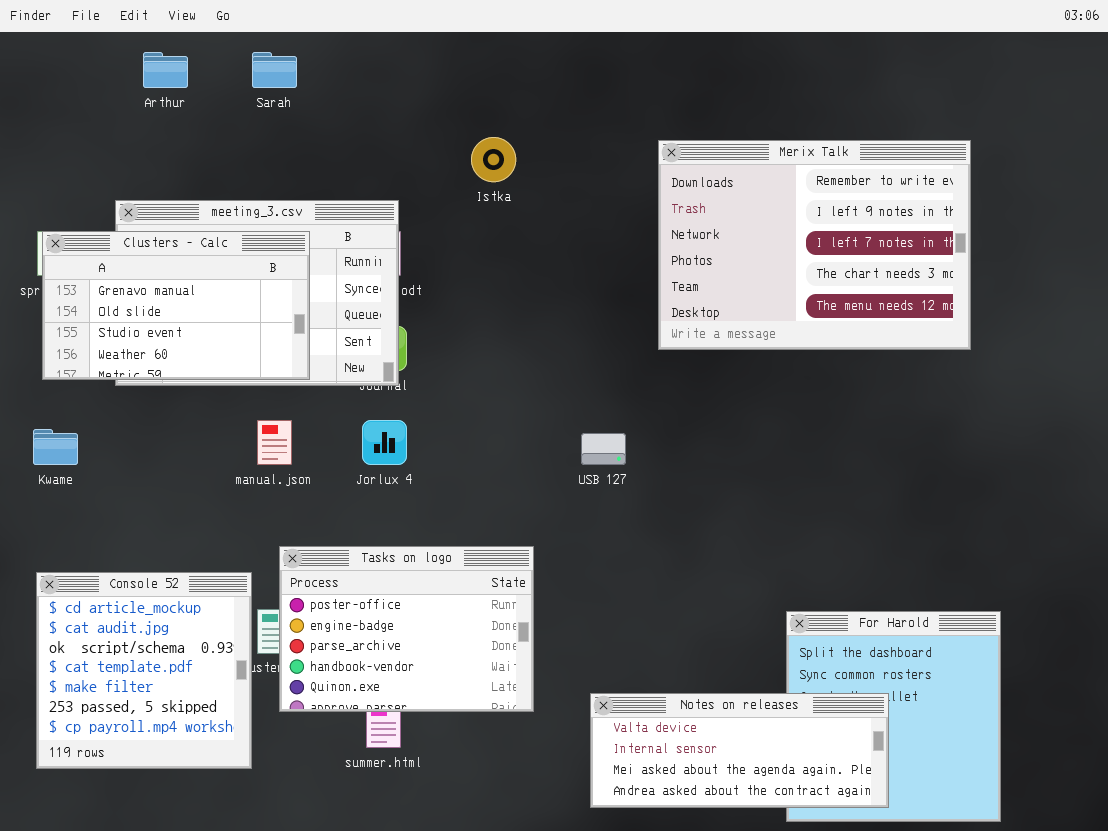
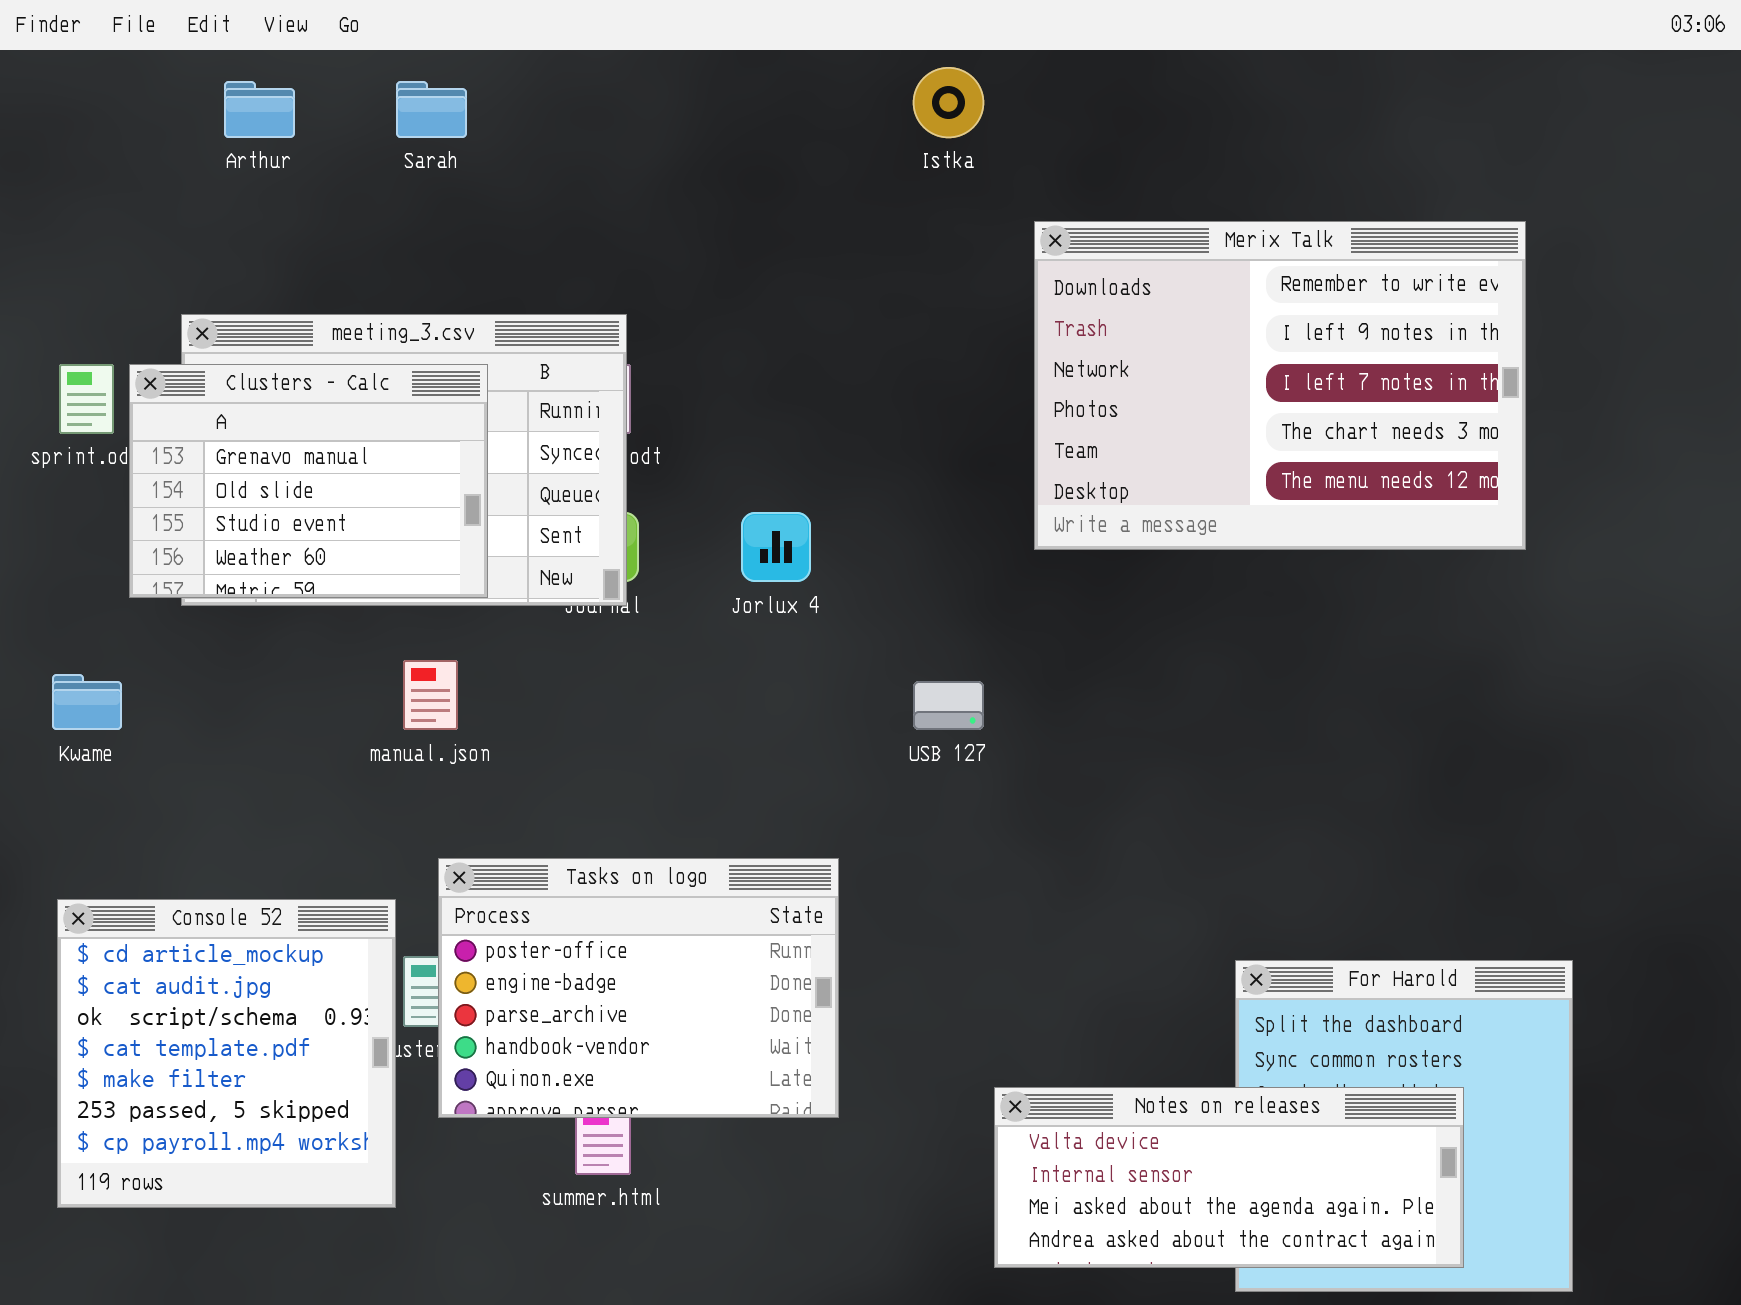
Istka: [471,137,516,182] -> [913,67,984,138], moved
Clusters - Calc: [42,231,310,380] -> [129,364,488,598], resized
Jorlux 4: [362,420,407,465] -> [741,512,811,582], moved
Notes on releases: [590,693,889,808] -> [994,1087,1464,1268], moved

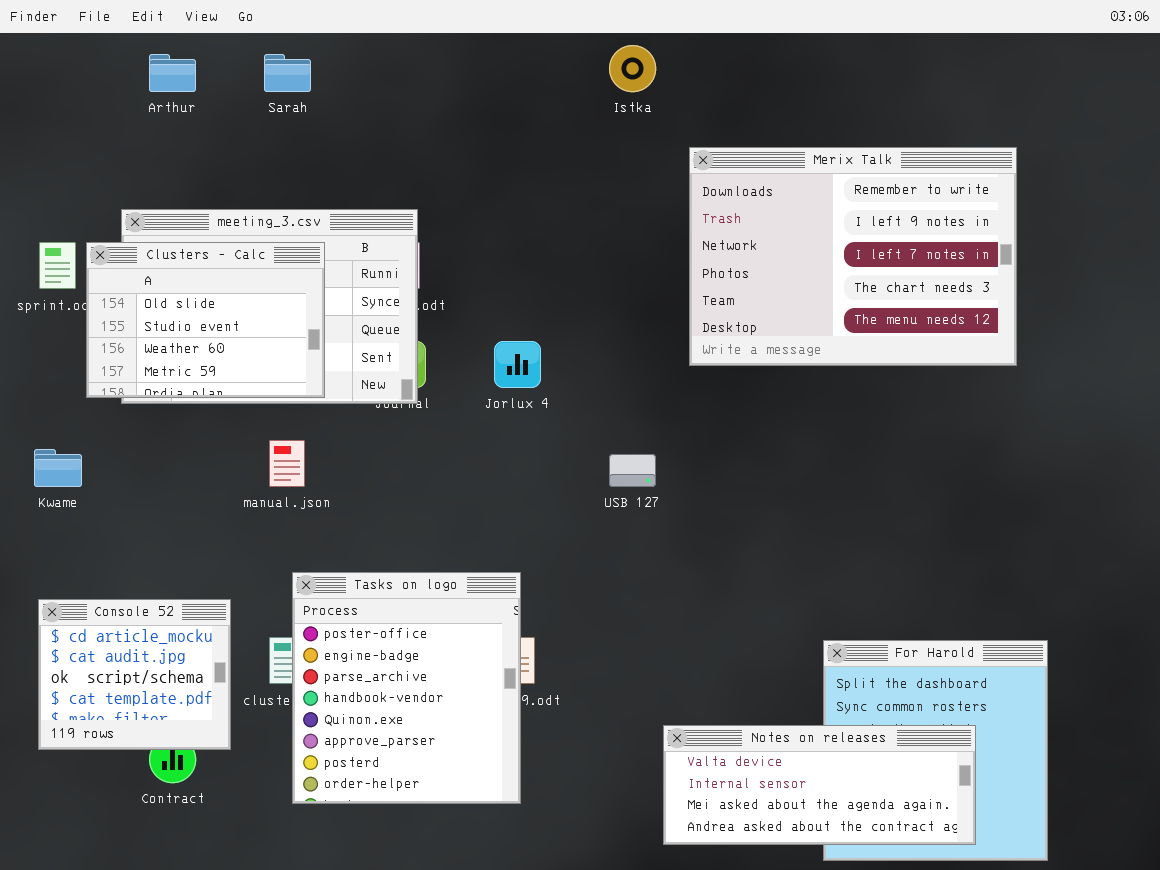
Clusters - Calc: [129,364,488,598] -> [86,242,325,398], scrolled down 1 row
Tasks on logo: [438,858,839,1118] -> [292,572,521,804], resized
Console 52: [57,899,396,1208] -> [38,599,231,750], resized

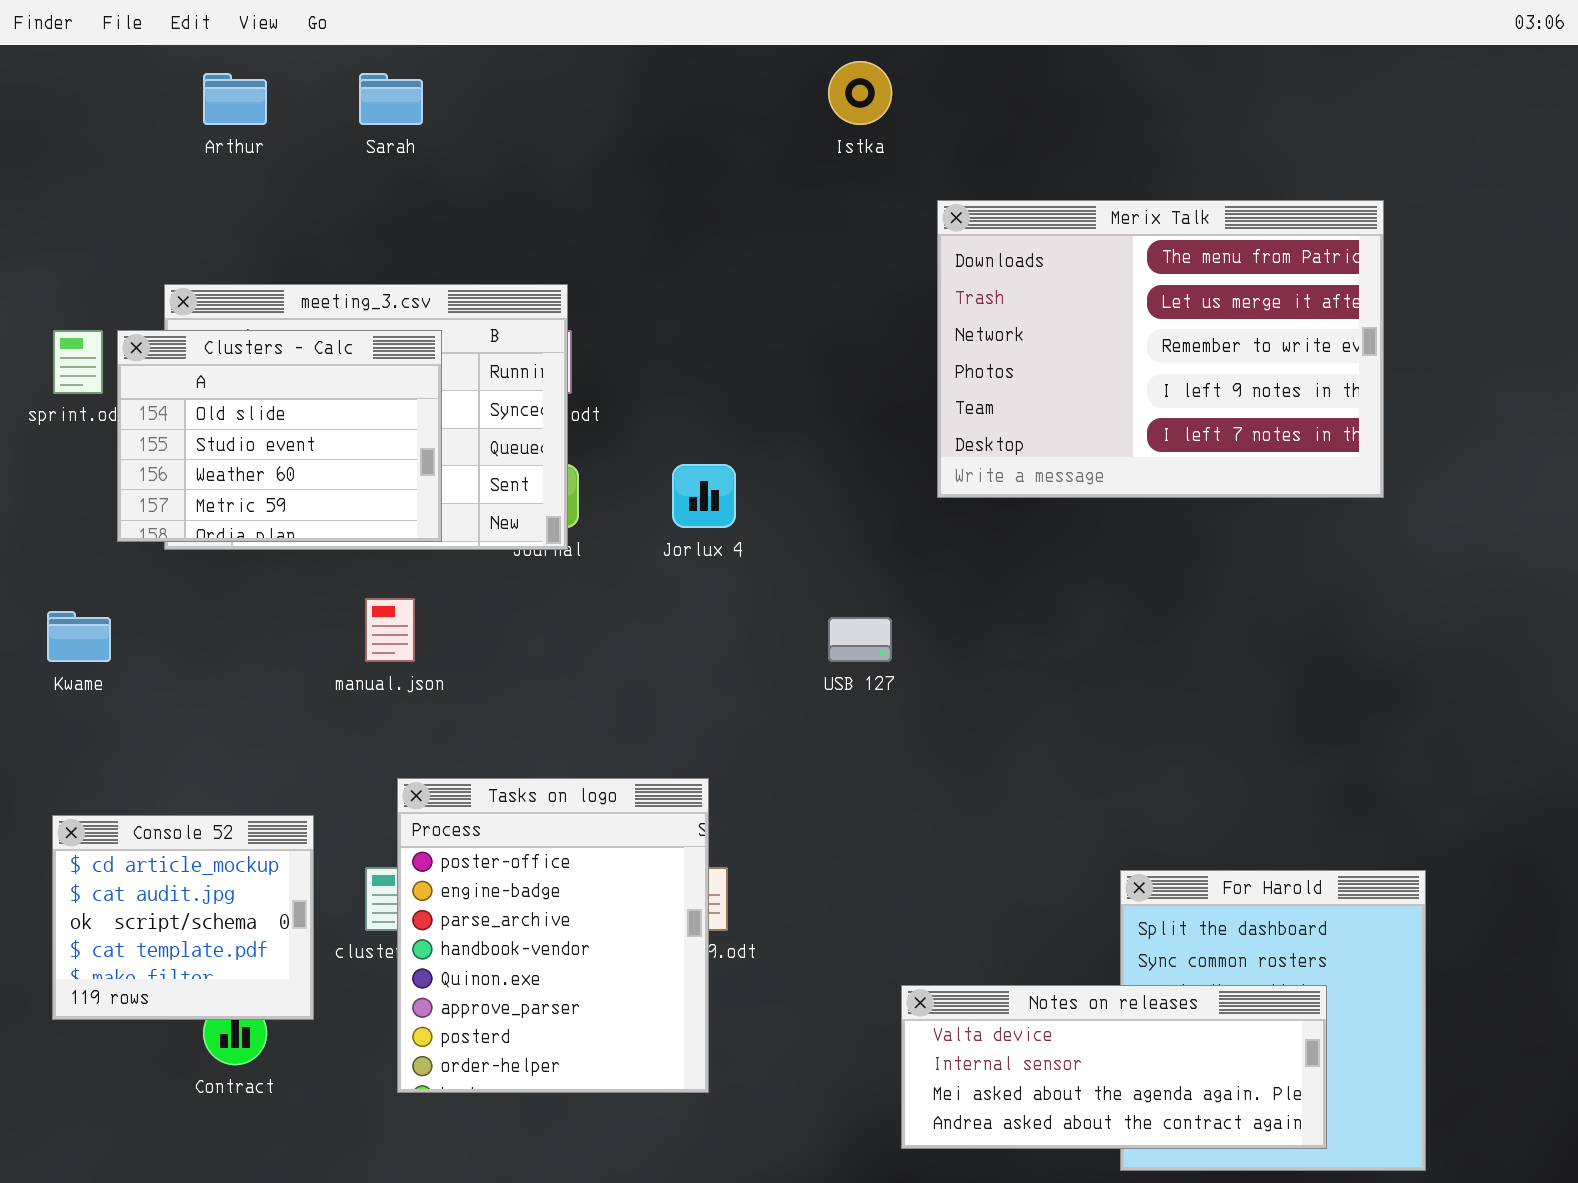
Merix Talk: [689,147,1017,366] -> [937,200,1384,498], scrolled up 2 rows

